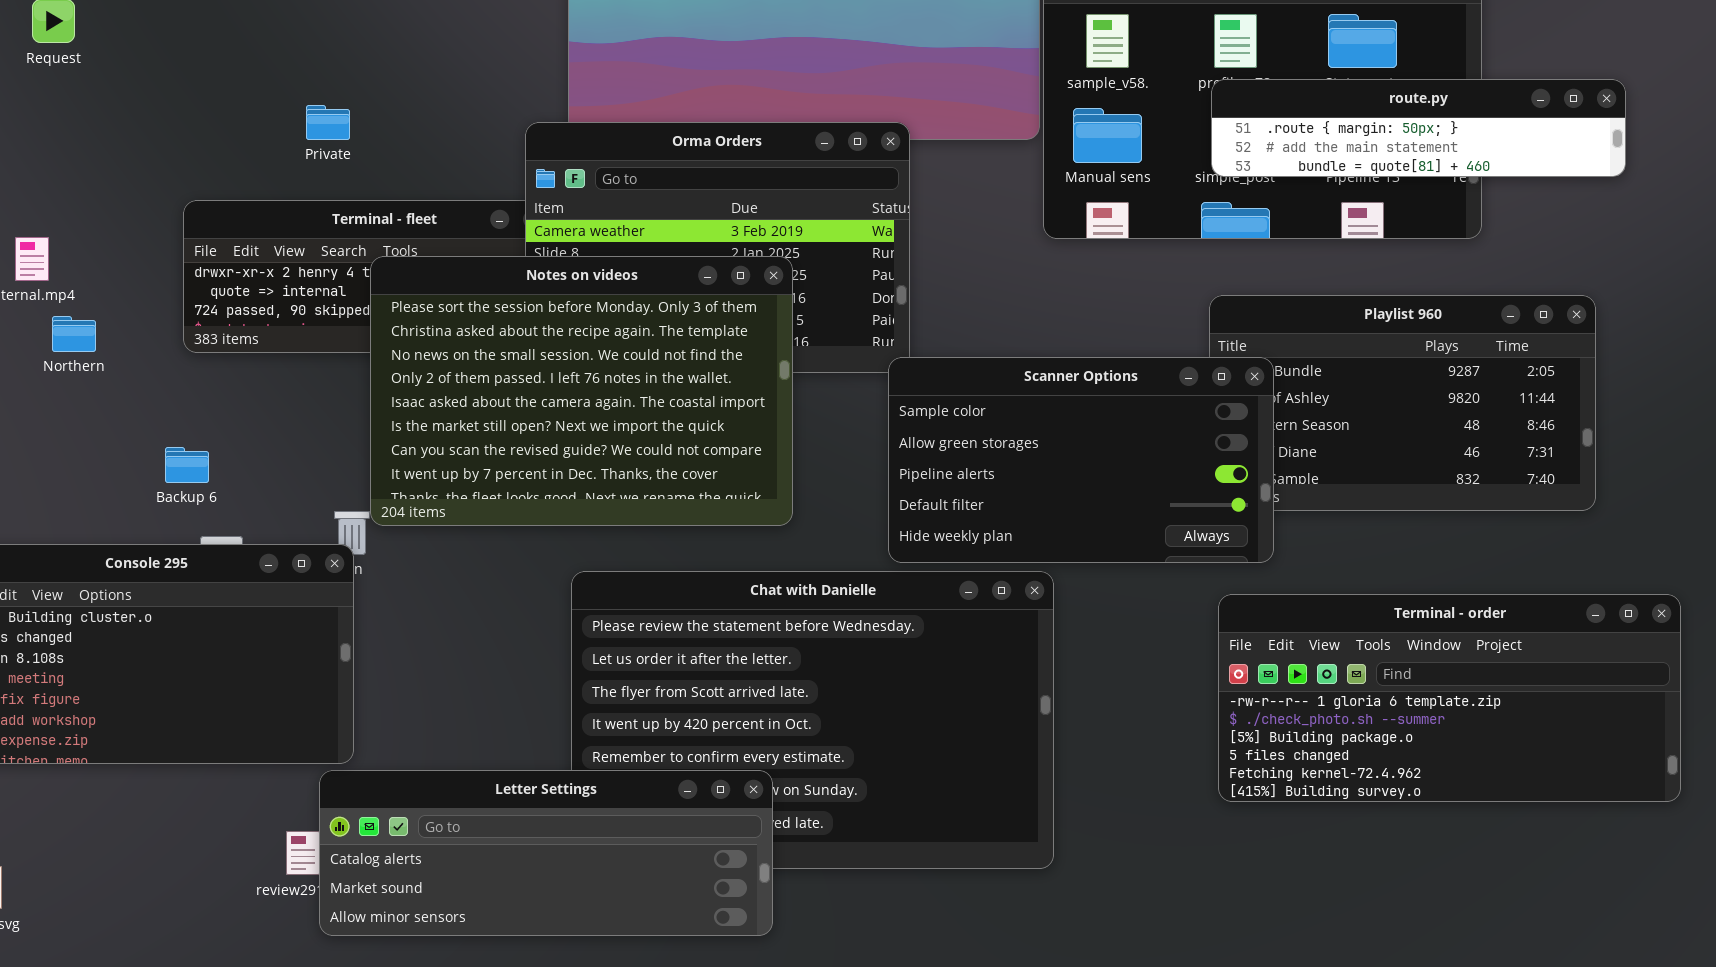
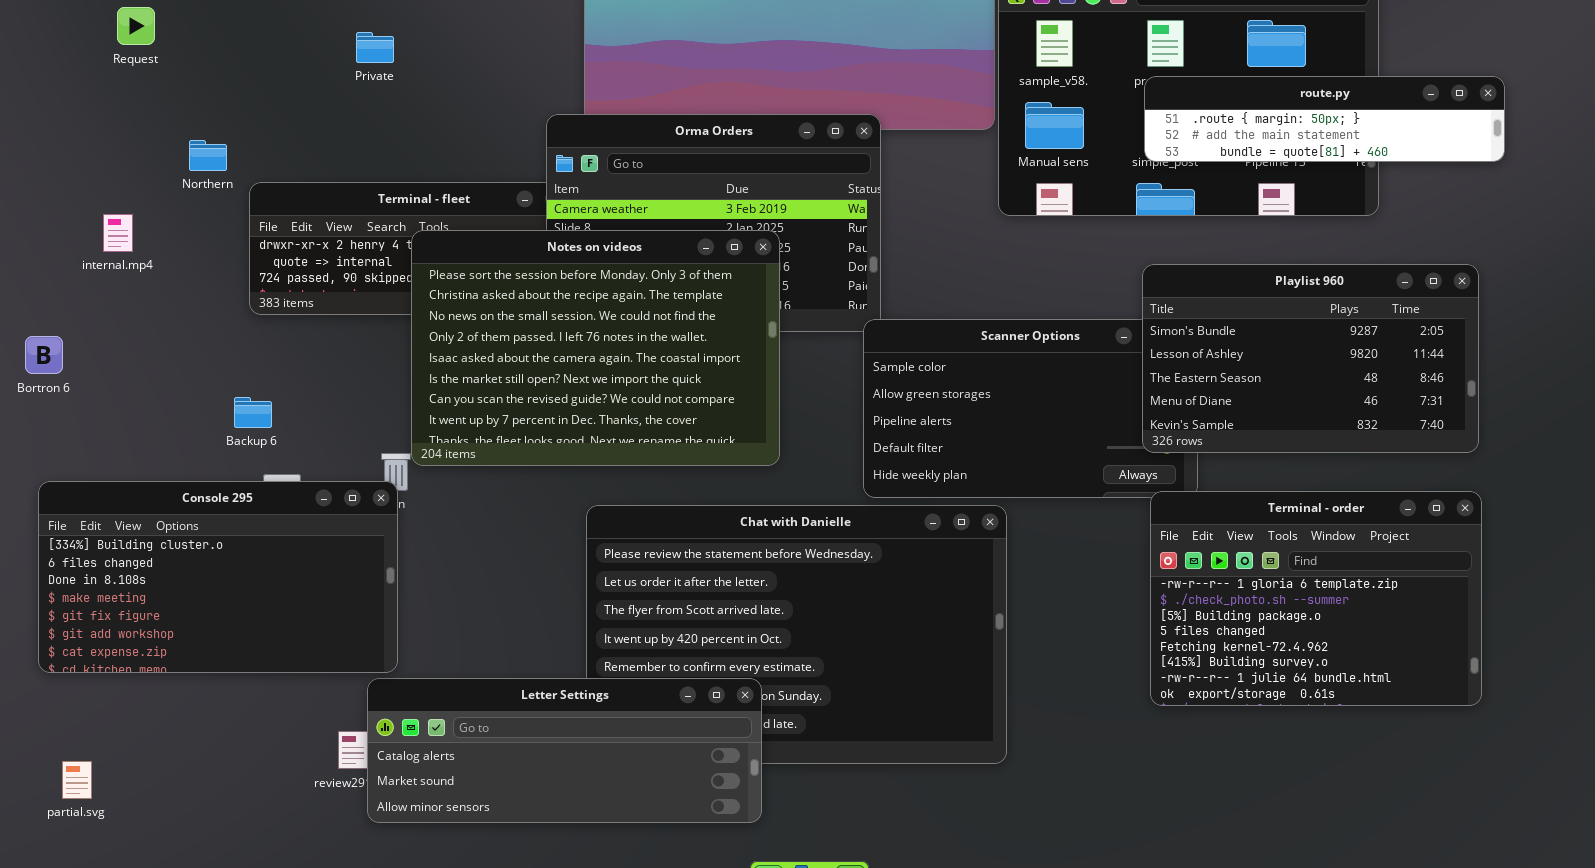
Private: [306,105,350,140] -> [356,32,394,63], moved
Playlist 960: [1209,295,1596,511] -> [1142,264,1479,453], raised
Northern: [52,316,96,352] -> [189,140,227,171], moved
Terminal - order: [1218,594,1681,802] -> [1150,491,1482,706], resized

